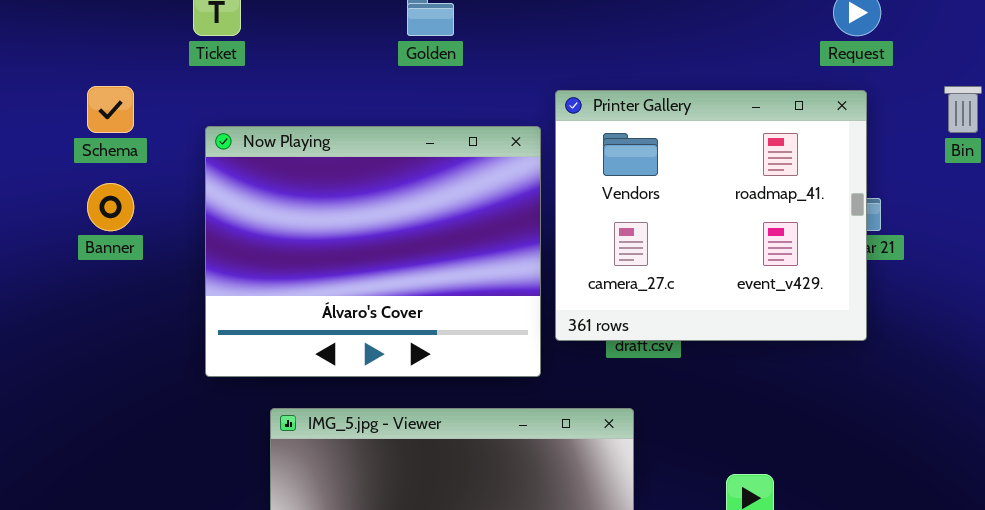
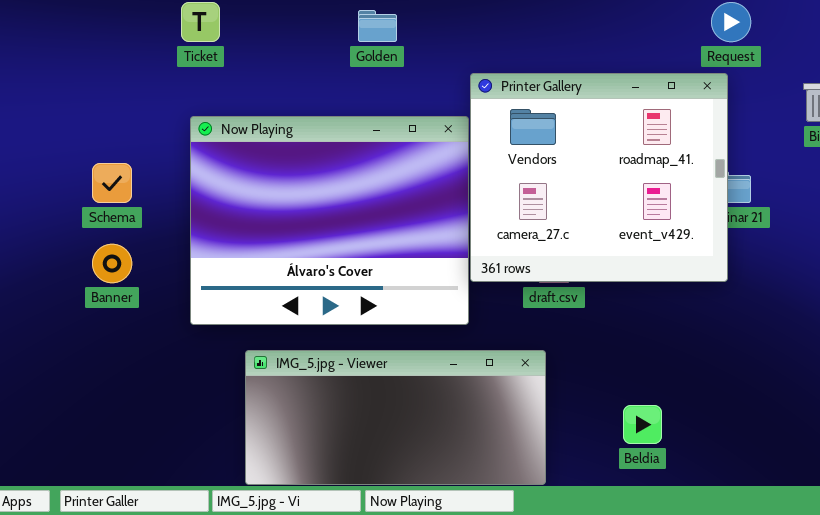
Schema: [87,86,134,133] -> [92,163,132,203], moved
Printer Gallery: [555,90,867,341] -> [470,73,728,282], moved
Banner: [87,183,134,231] -> [92,244,132,283], moved

